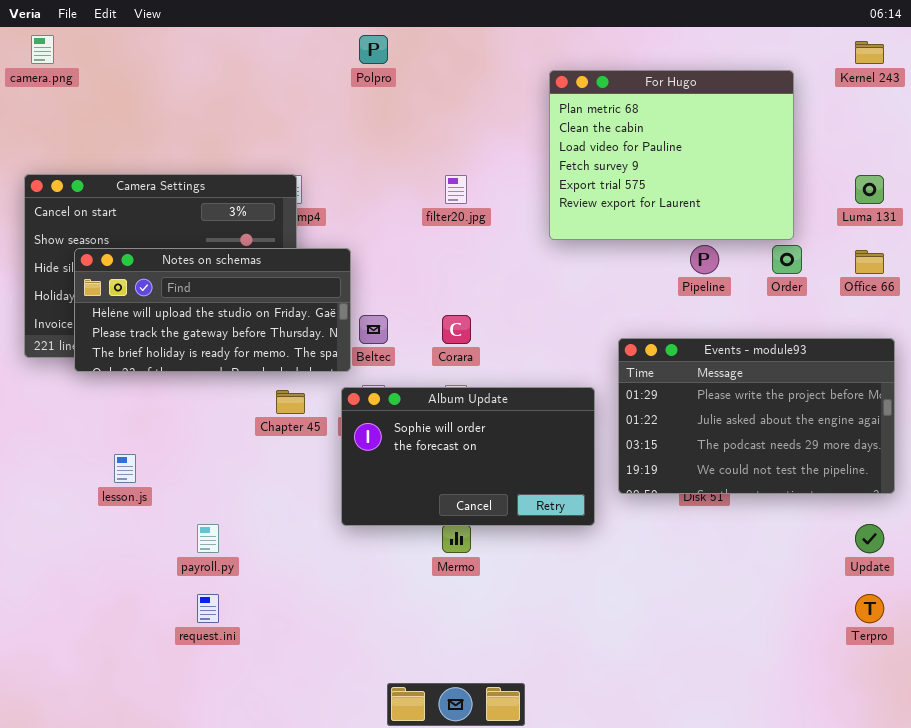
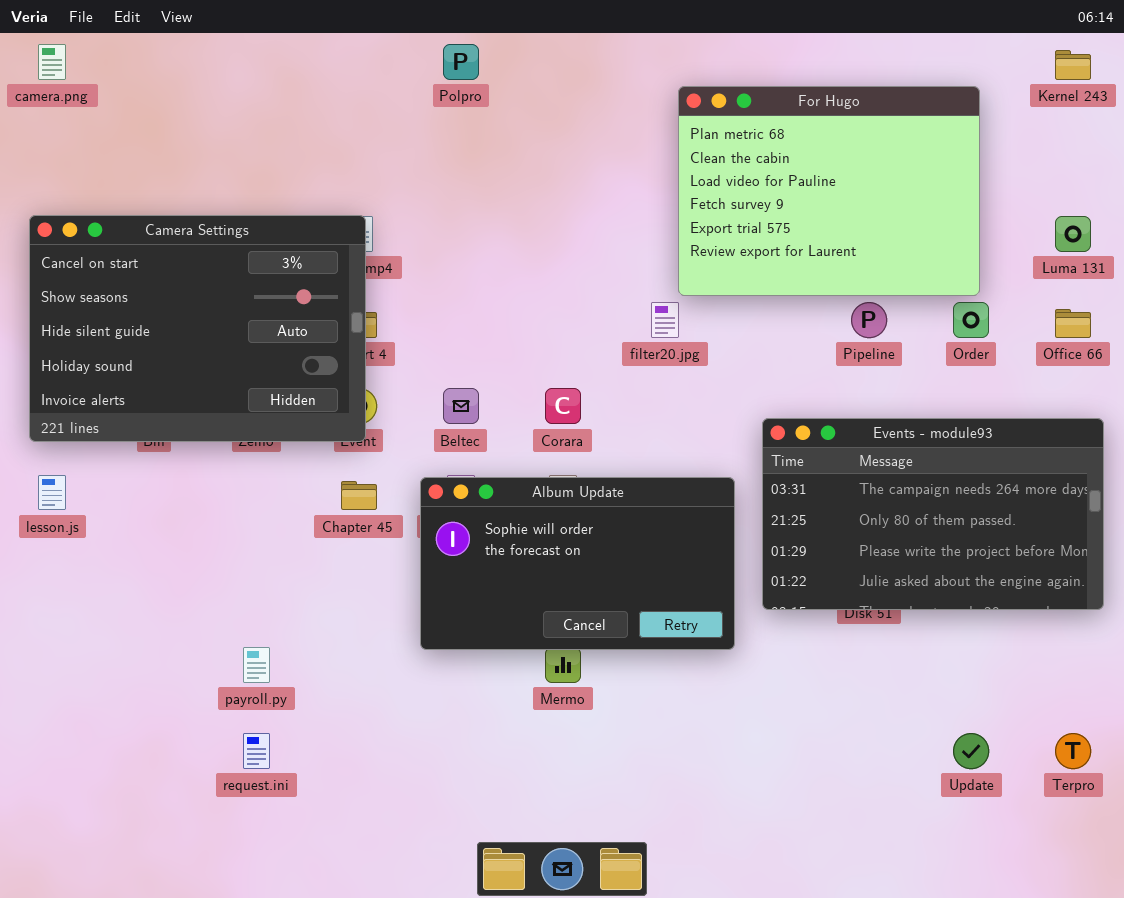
filter20.jpg: [445,175,467,204] -> [651,302,679,338], moved
Notes on schemas: [74,248,351,372] -> none, closed
Events - module93: [618,338,895,494] -> [762,418,1104,610], scrolled up 2 rows
lesson.js: [114,454,136,483] -> [38,475,66,510], moved
Update: [855,524,884,553] -> [953,733,989,769], moved

